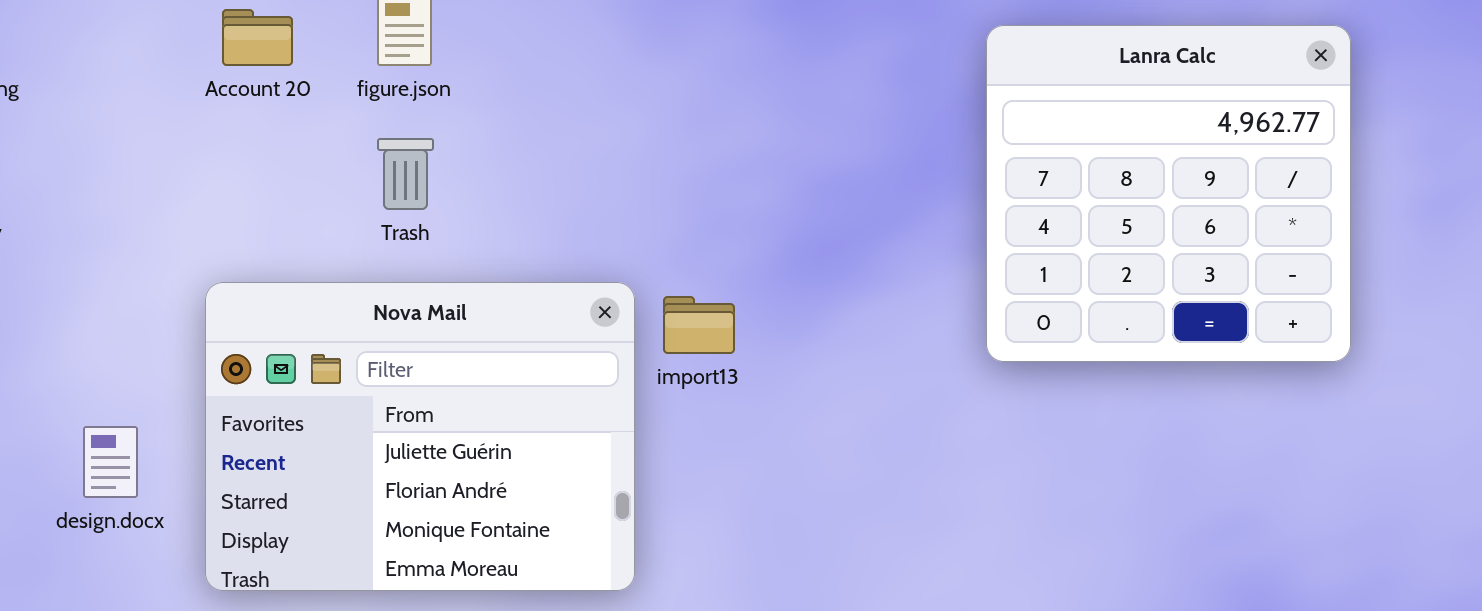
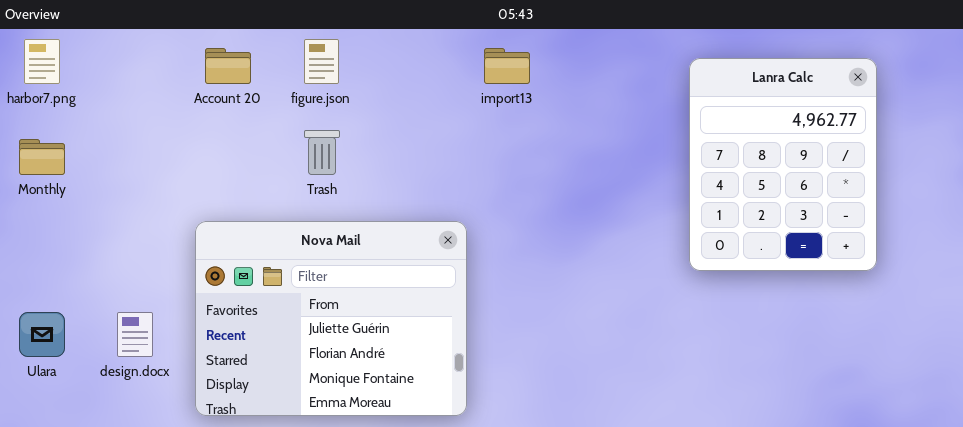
Lanra Calc: [986,25,1351,362] -> [689,58,877,271], resized
import13: [663,296,735,354] -> [484,48,530,84], moved

